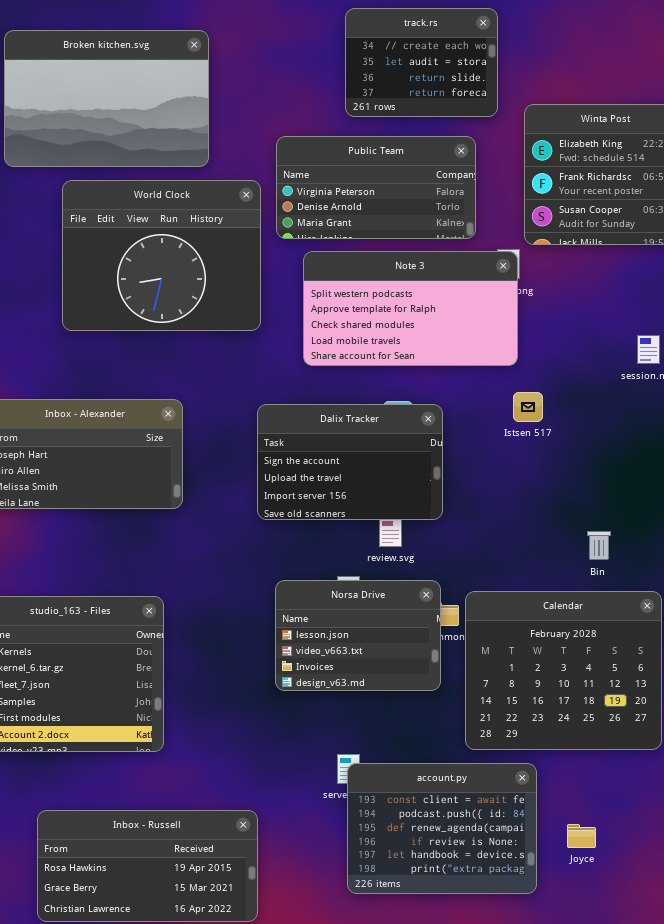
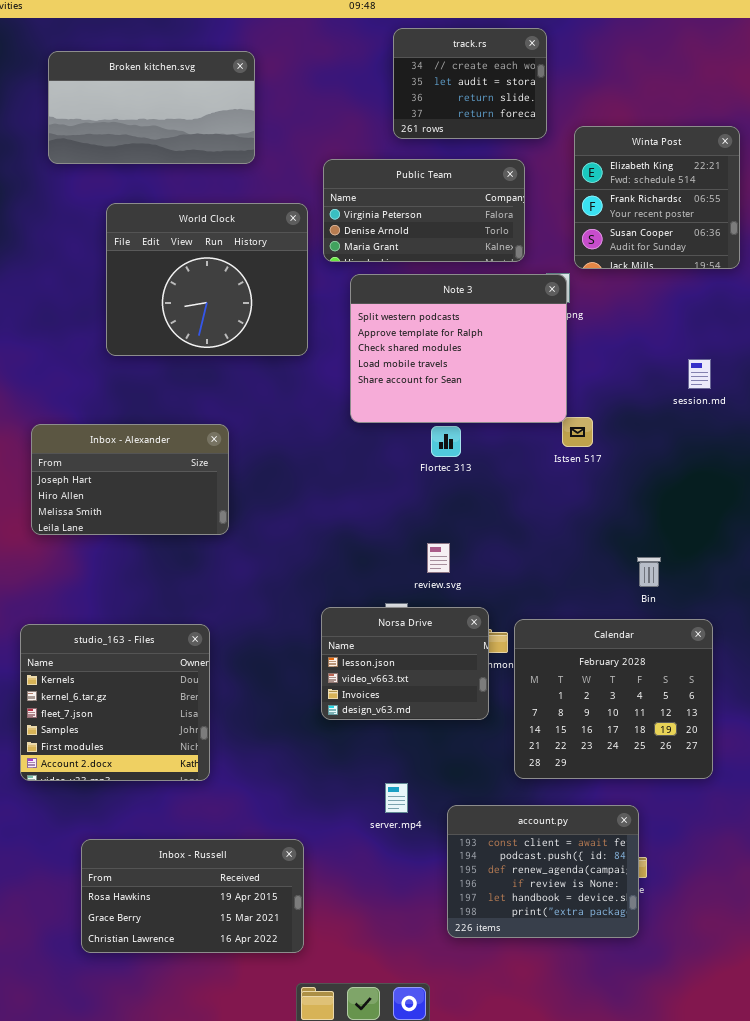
Broken kitchen.svg: [4,30,209,167] -> [48,51,255,164], resized
Note 3: [303,251,518,366] -> [350,274,567,423], resized
Dalix Tracker: [257,404,443,520] -> none, closed
account.py: [347,763,537,894] -> [447,805,639,938], moved

